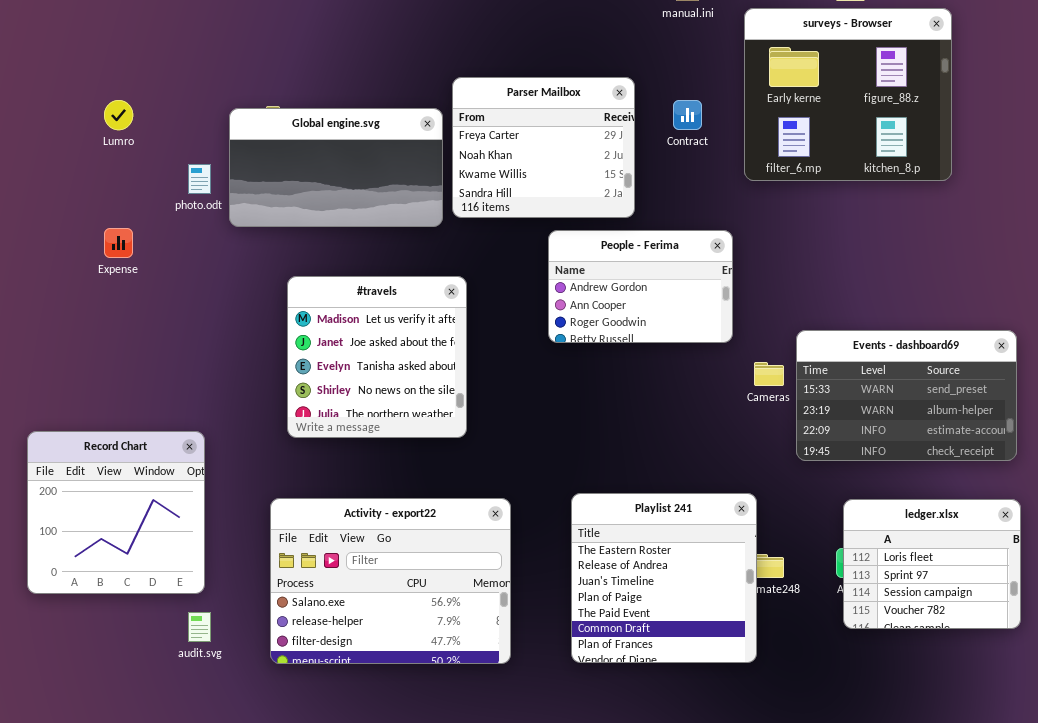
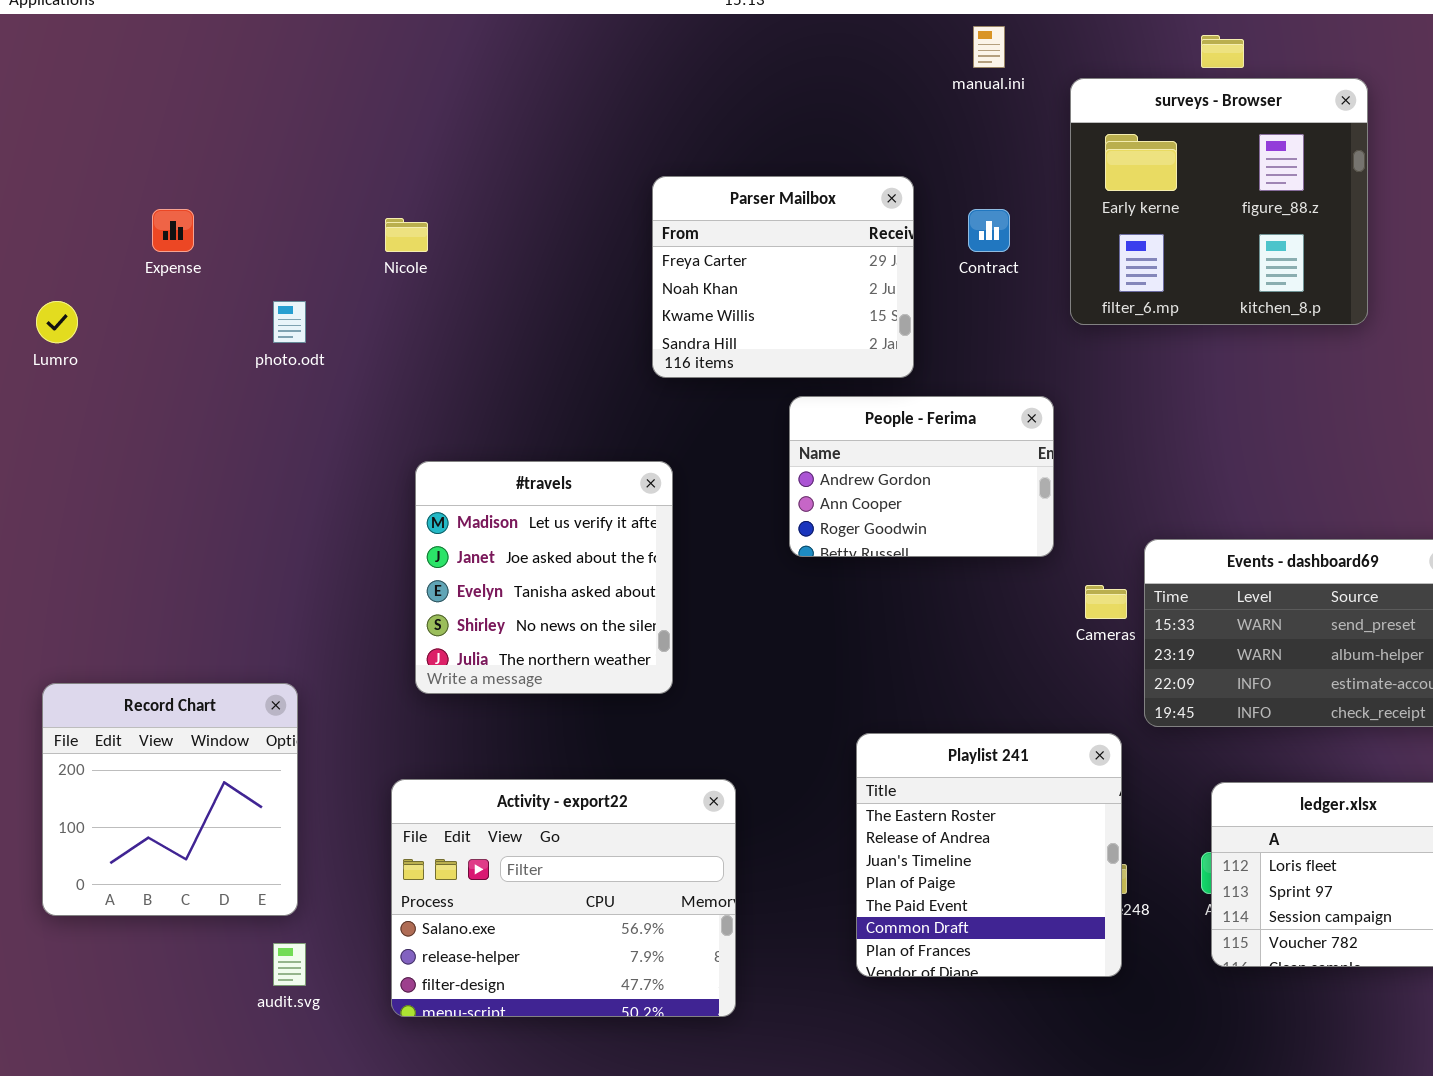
Lumro: [104,100,133,130] -> [36,301,78,343], moved
Global engine.svg: [229,108,443,227] -> none, closed
Expense: [104,228,133,258] -> [152,209,194,252], moved
Playlist 241: [571,493,757,663] -> [856,733,1122,977], moved

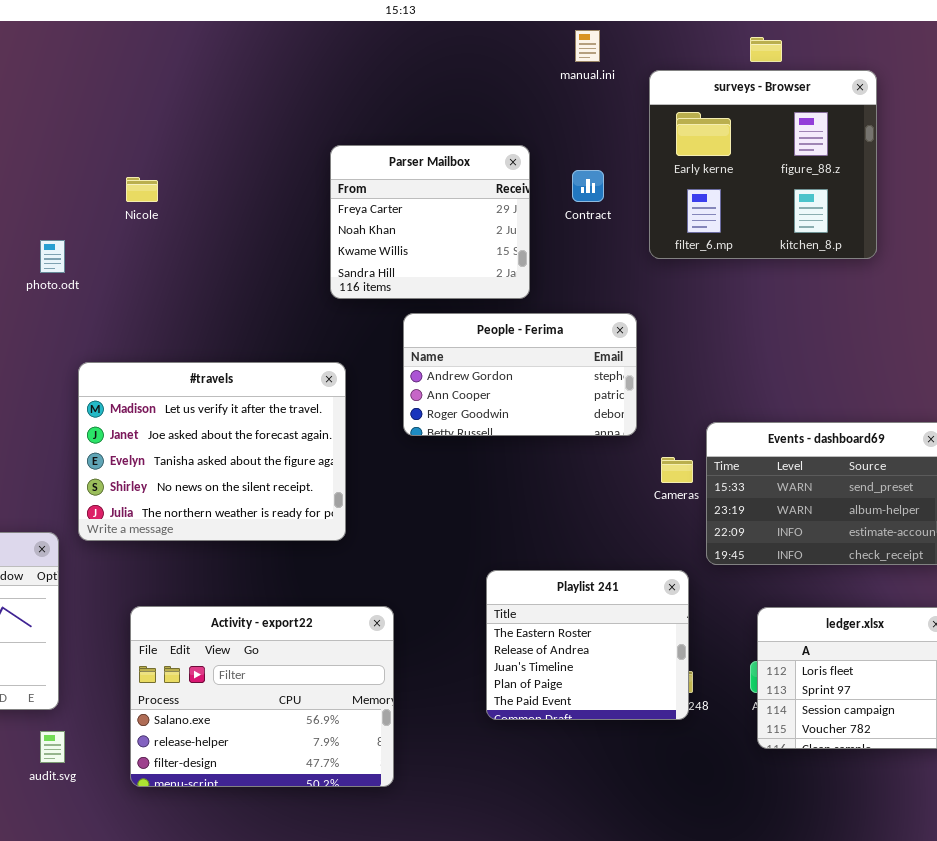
People - Ferima: [789,396,1054,557] -> [403,313,637,436], resized
#travels: [415,461,673,694] -> [78,362,346,541], resized
Playlist 241: [856,733,1122,977] -> [486,570,689,720], resized

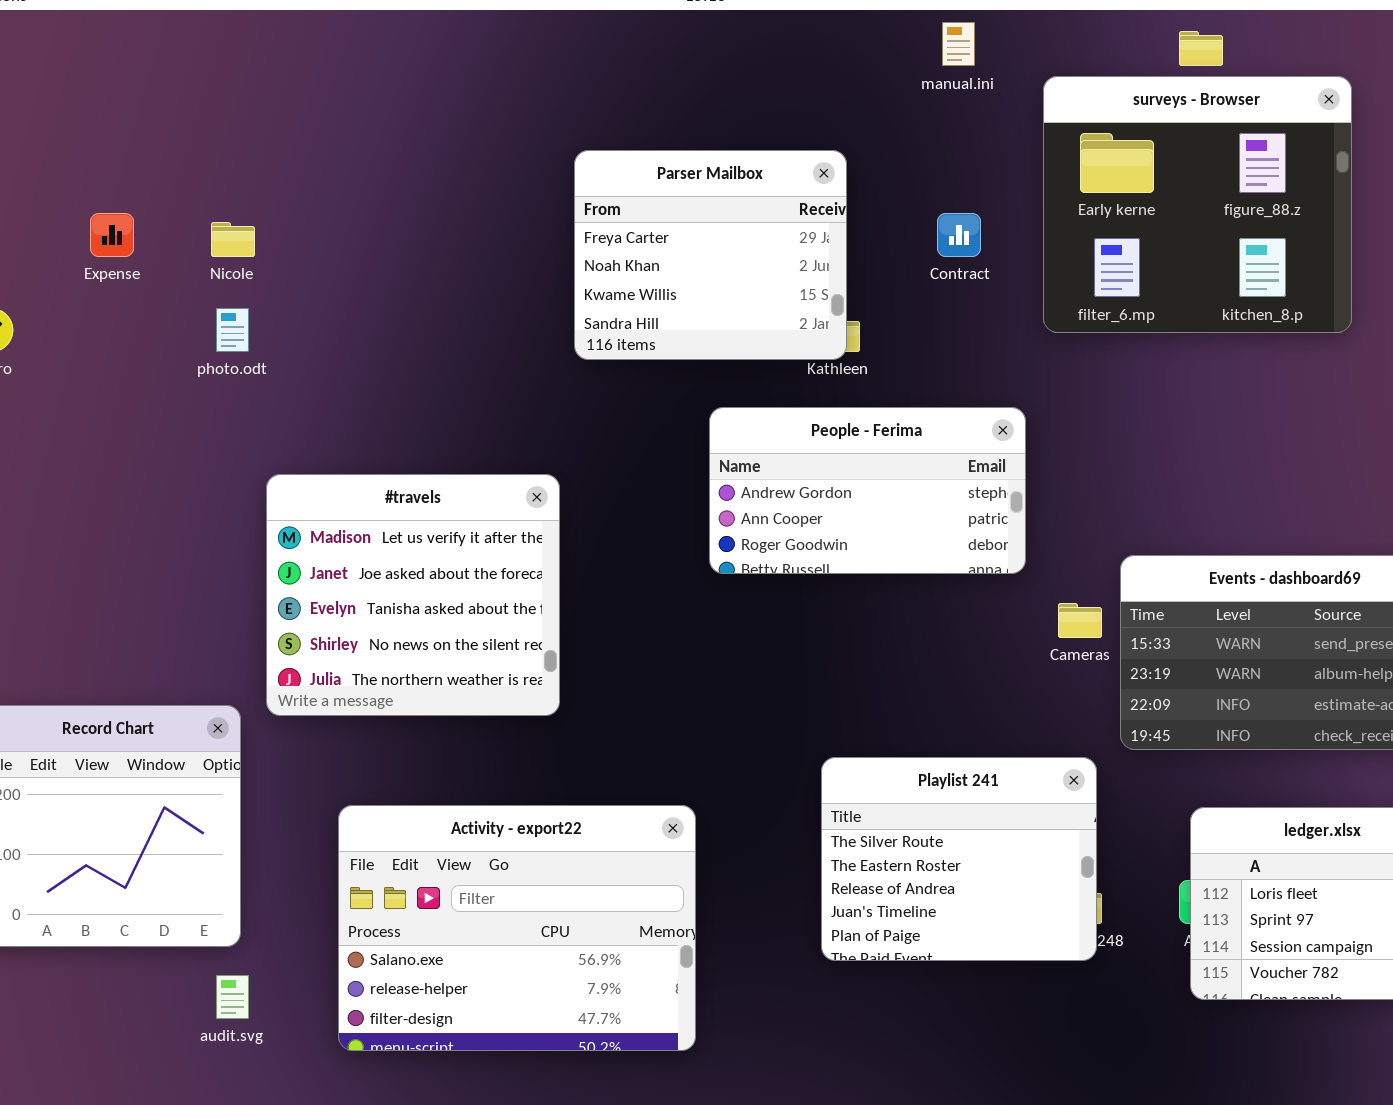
Parser Mailbox: [330,145,530,299] -> [574,150,847,360], moved
Nicole: [126,177,158,202] -> [211,222,255,257], moved
#travels: [78,362,346,541] -> [266,474,560,716], resized
Playlist 241: [486,570,689,720] -> [821,757,1097,961], scrolled up 1 row

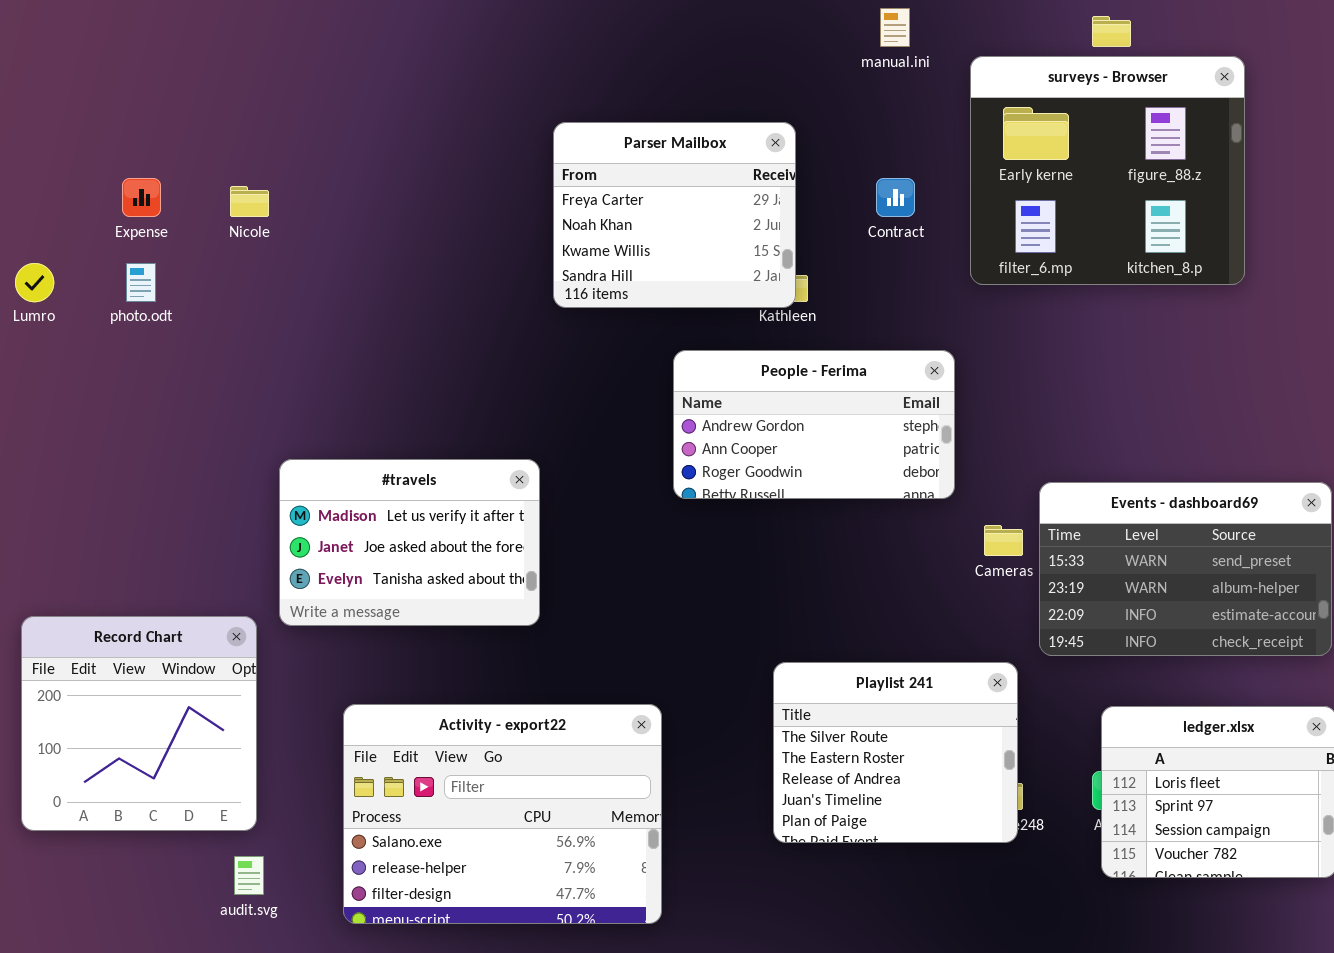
photo.odt: [216,308,249,352] -> [126,263,156,302], moved
#travels: [266,474,560,716] -> [279,459,540,626], resized

